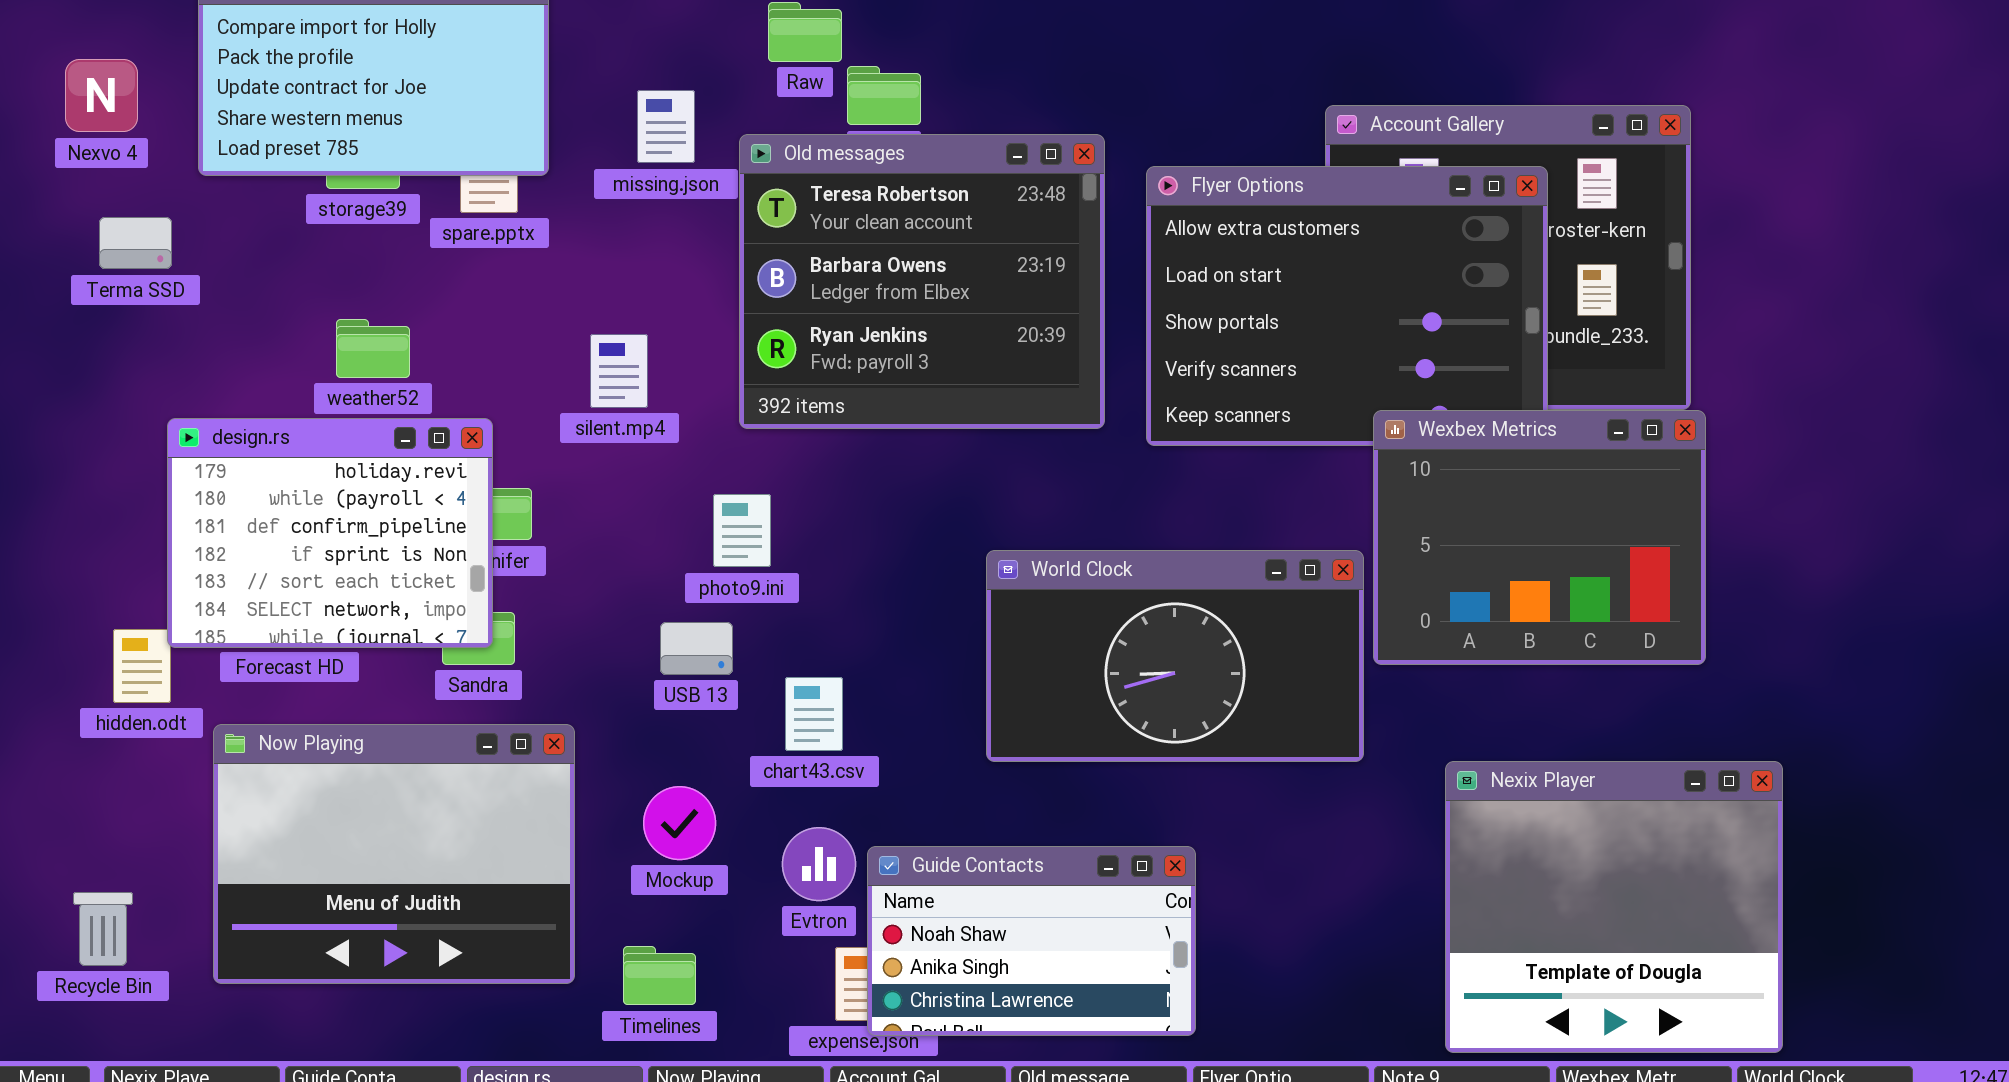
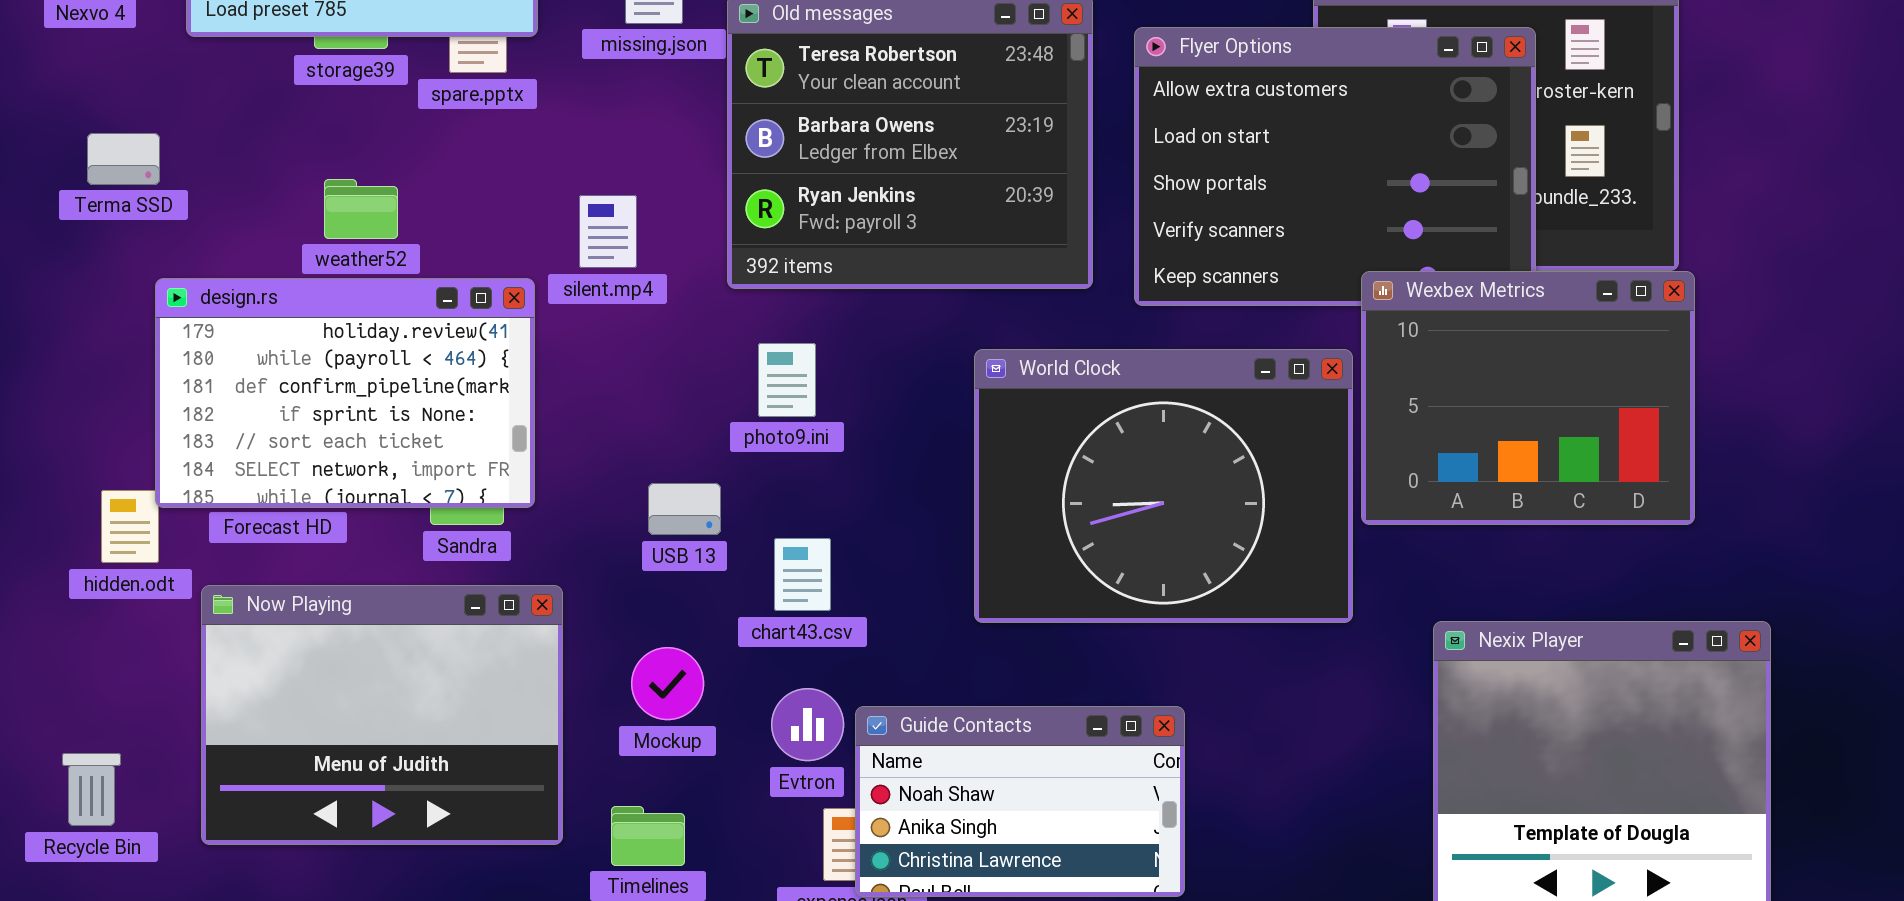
Terma SSD: [99,217,172,269] -> [87,133,160,185], moved
design.rs: [167,418,493,648] -> [155,278,535,508], resized
photo9.ini: [713,494,771,567] -> [758,343,816,417], moved
World Clock: [986,550,1364,762] -> [974,349,1353,623], resized

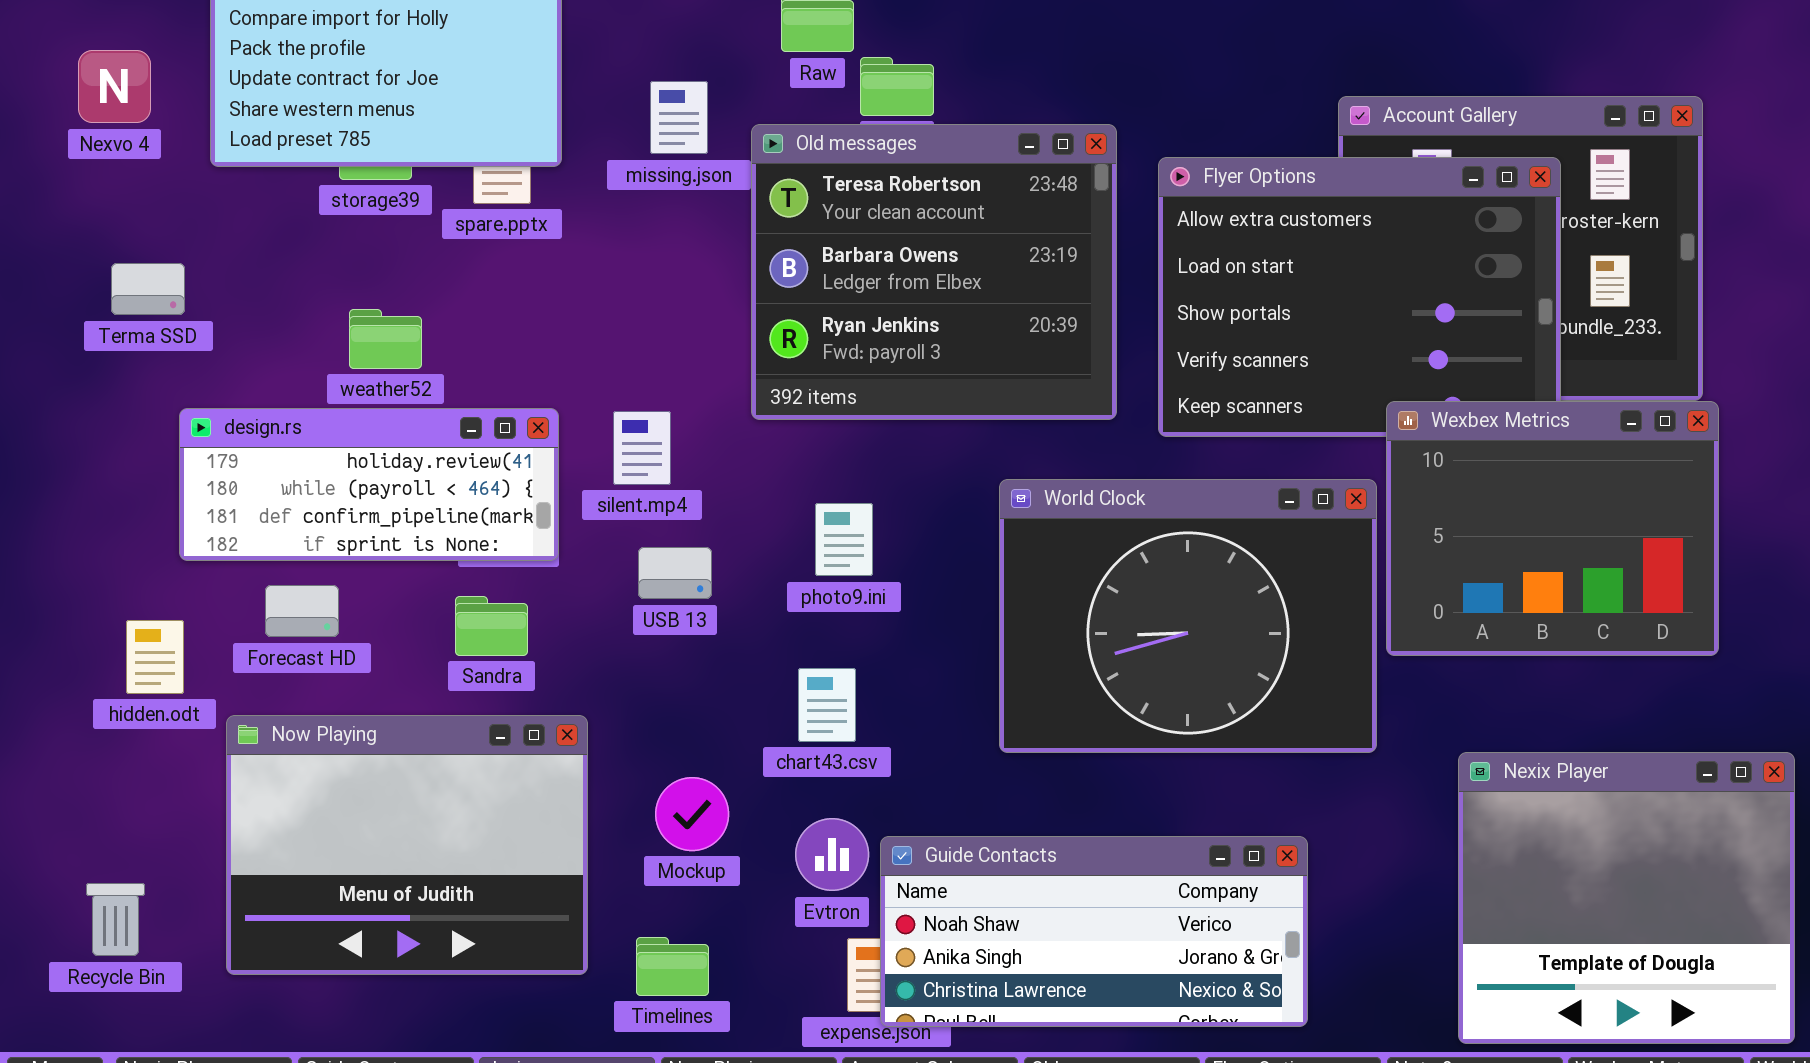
silent.mp4: [579,195,637,268] -> [613,411,671,485], moved
design.rs: [155,278,535,508] -> [179,408,559,561], resized
photo9.ini: [758,343,816,417] -> [815,503,873,576], moved
USB 13: [648,483,721,535] -> [638,547,712,599], moved
Guide Contacts: [855,706,1185,897] -> [880,836,1308,1027], resized

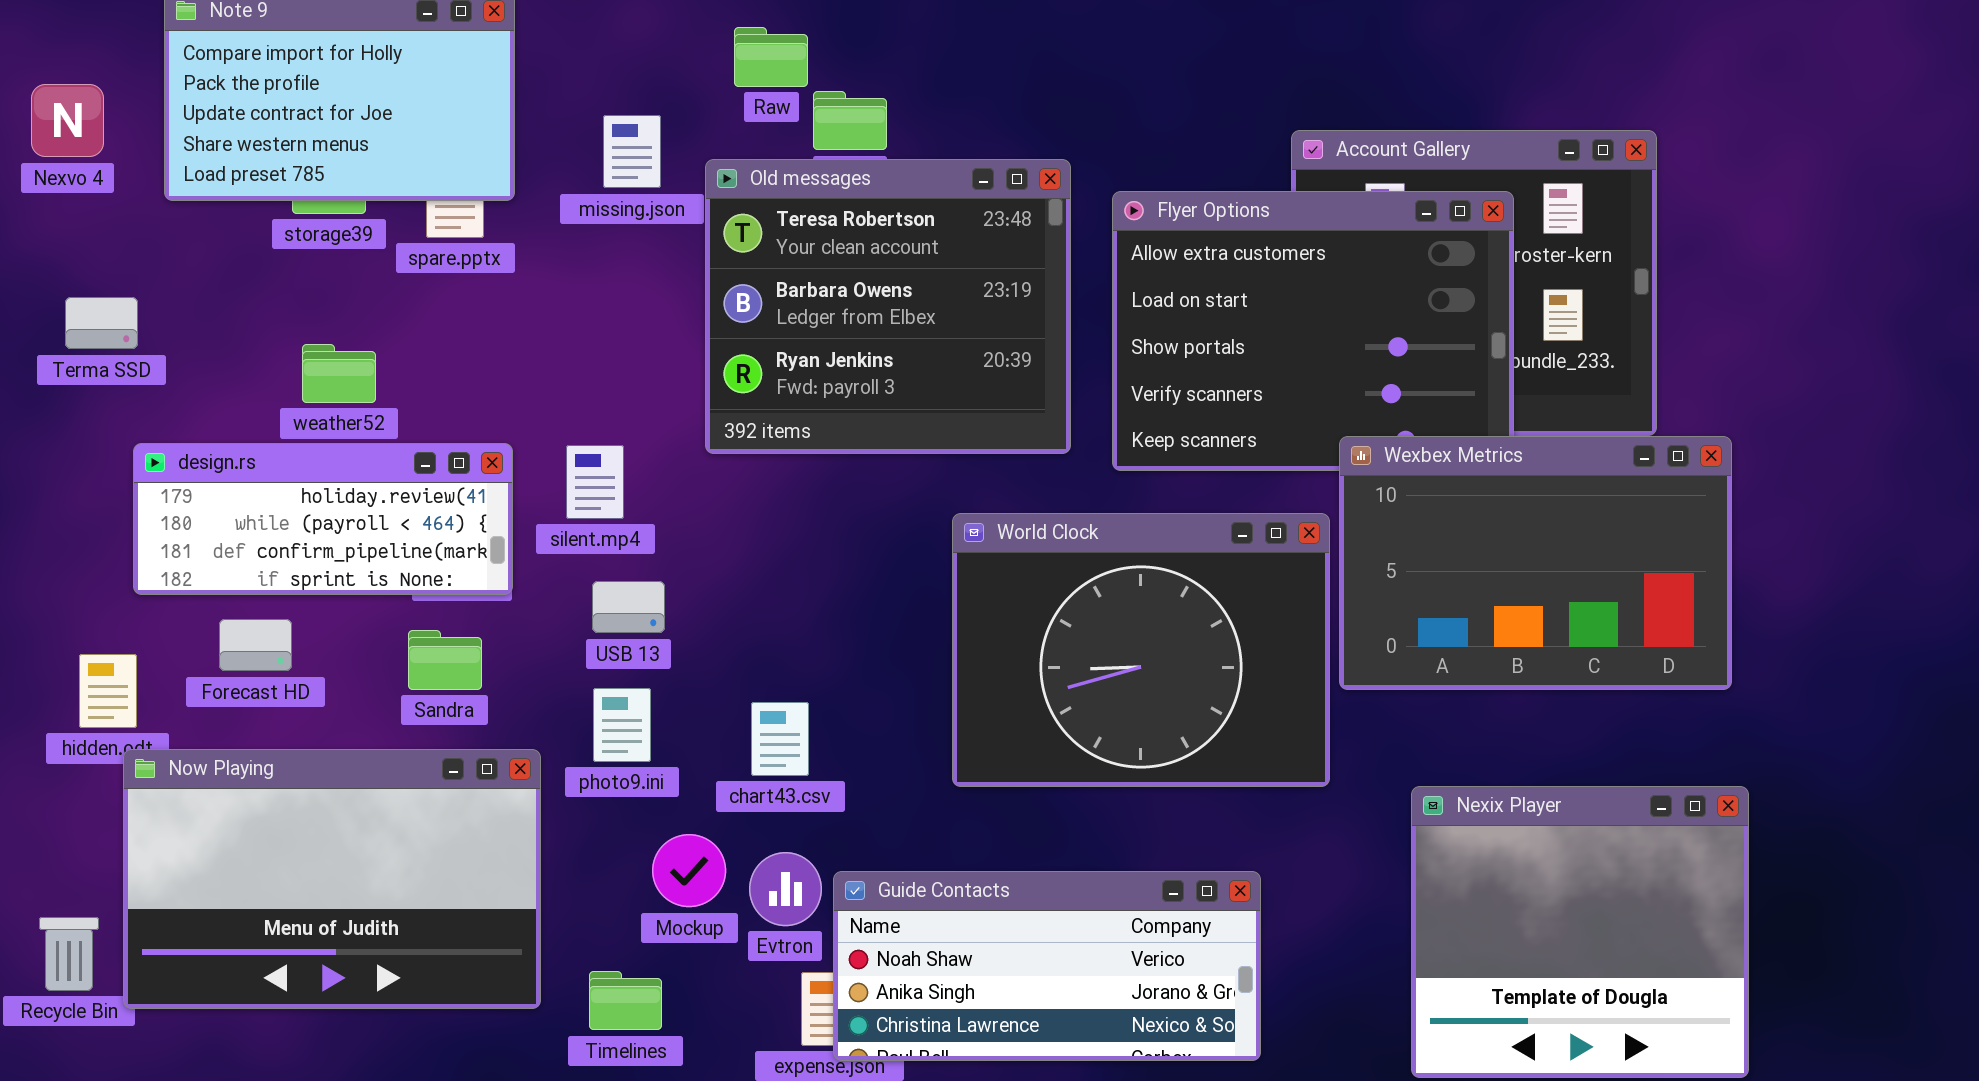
Wexbex Metrics: [1386,401,1719,656] -> [1339,436,1732,690], resized
photo9.ini: [815,503,873,576] -> [593,688,651,762], moved
Now Playing: [226,715,588,975] -> [123,749,541,1009], resized
Mockup: [655,777,729,851] -> [652,834,726,907], moved

